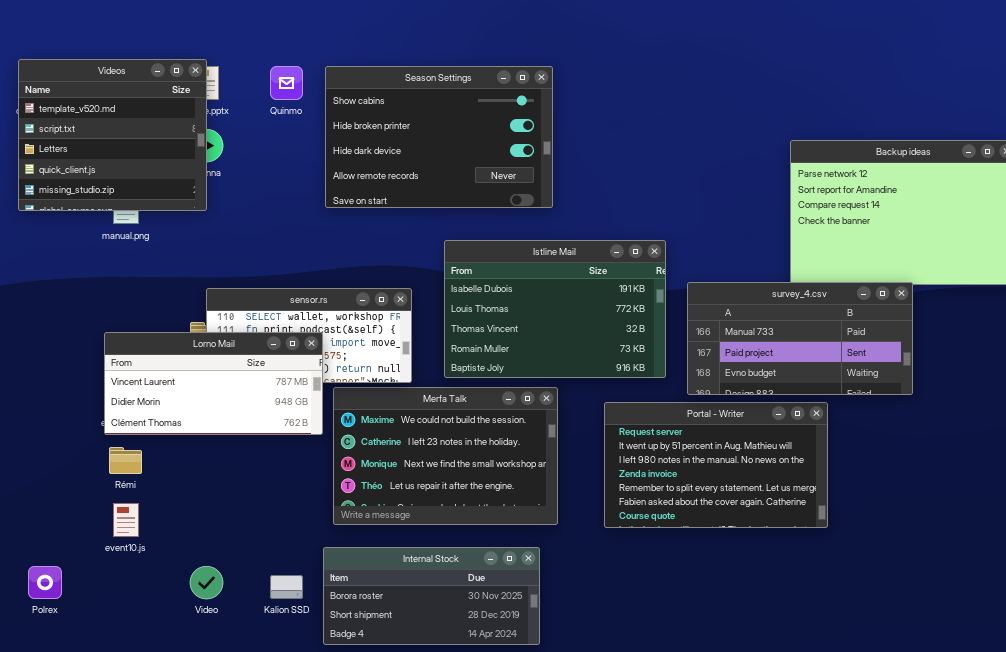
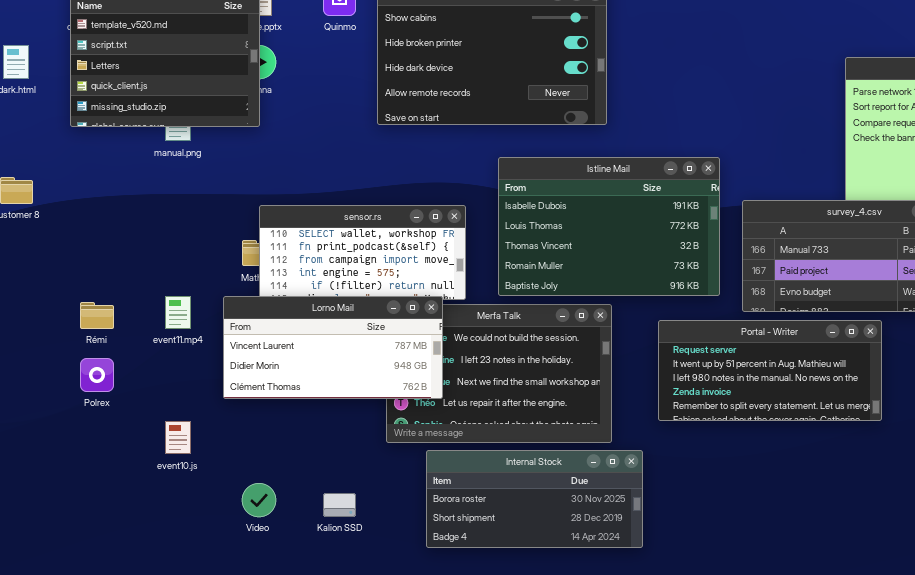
Lorno Mail: [104,332,323,435] -> [223,296,443,399], moved
Portal - Writer: [604,402,828,528] -> [658,320,882,421], resized
Rémi: [109,447,142,474] -> [80,302,114,329], moved
Internal Stock: [323,547,540,645] -> [426,450,643,548], moved
Polrex: [28,566,62,599] -> [80,358,114,392], moved

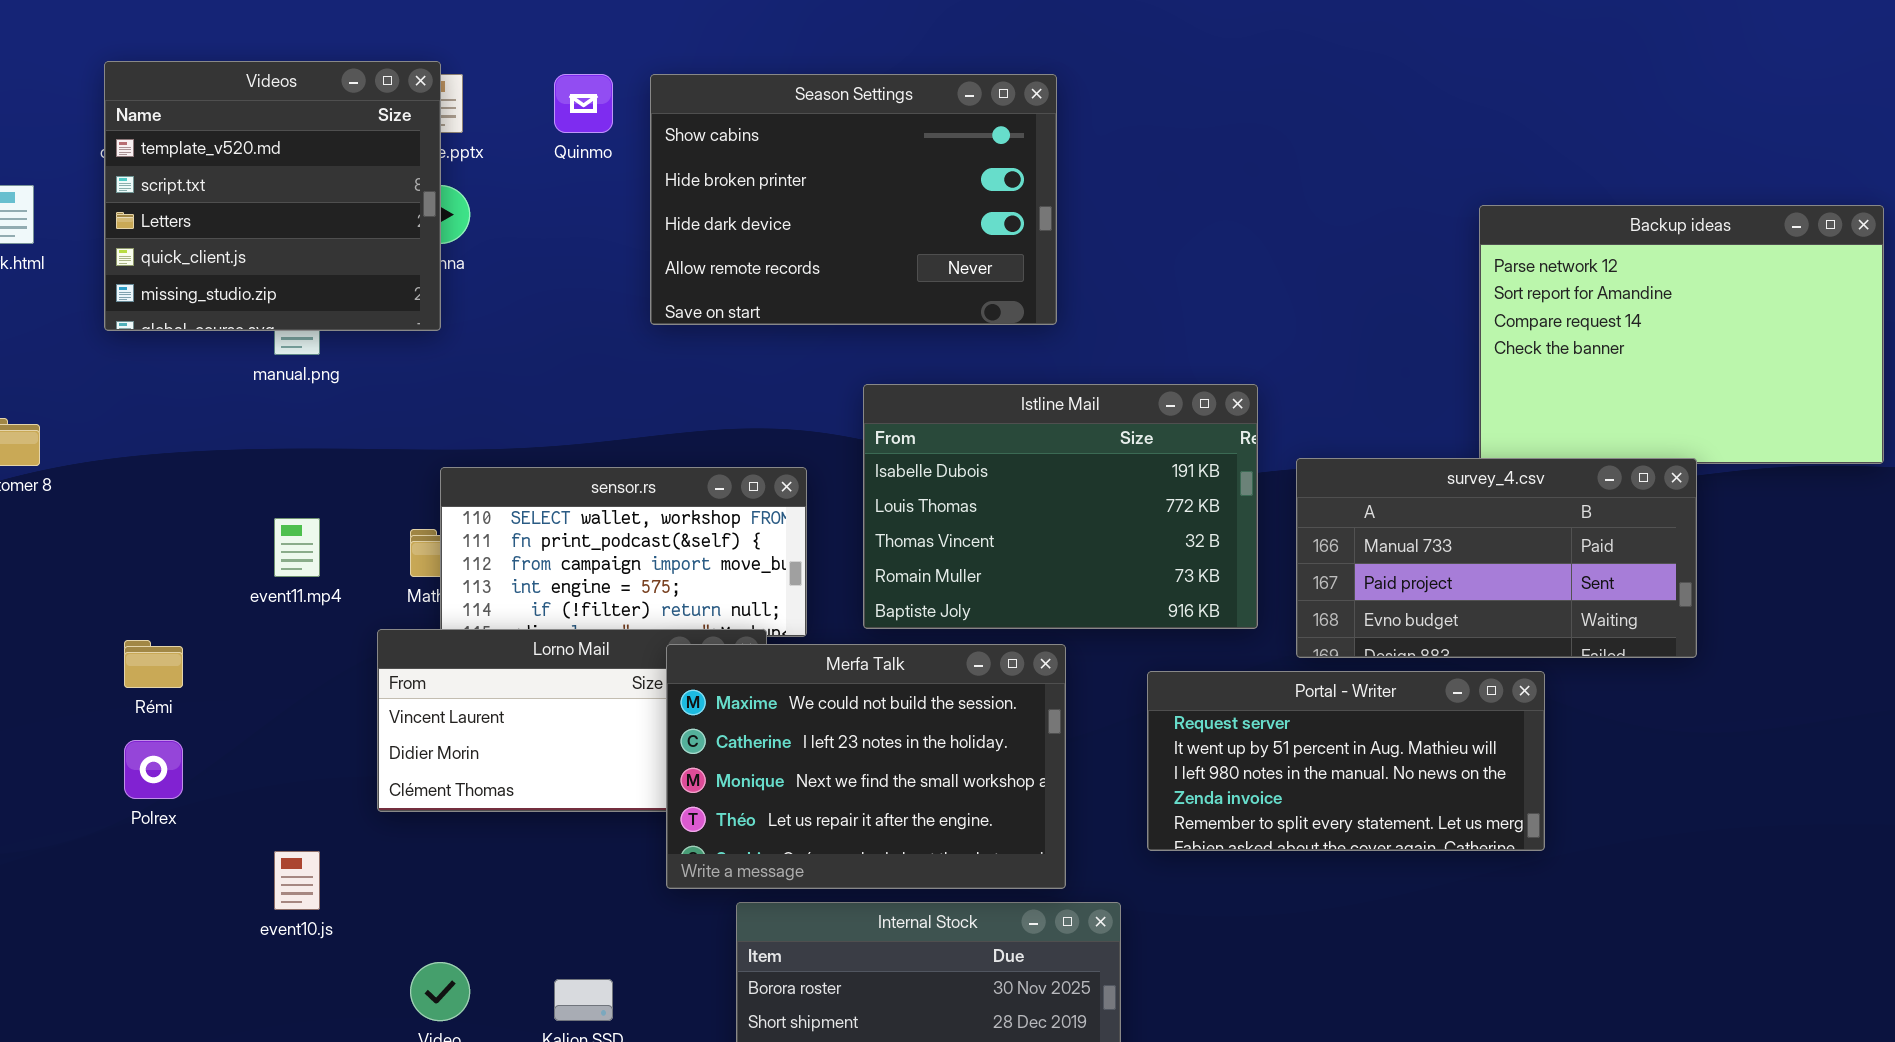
event11.mp4: [165,296,191,329] -> [274,518,320,577], moved
Merfa Talk: [386,304,612,443] -> [666,644,1066,889], raised

